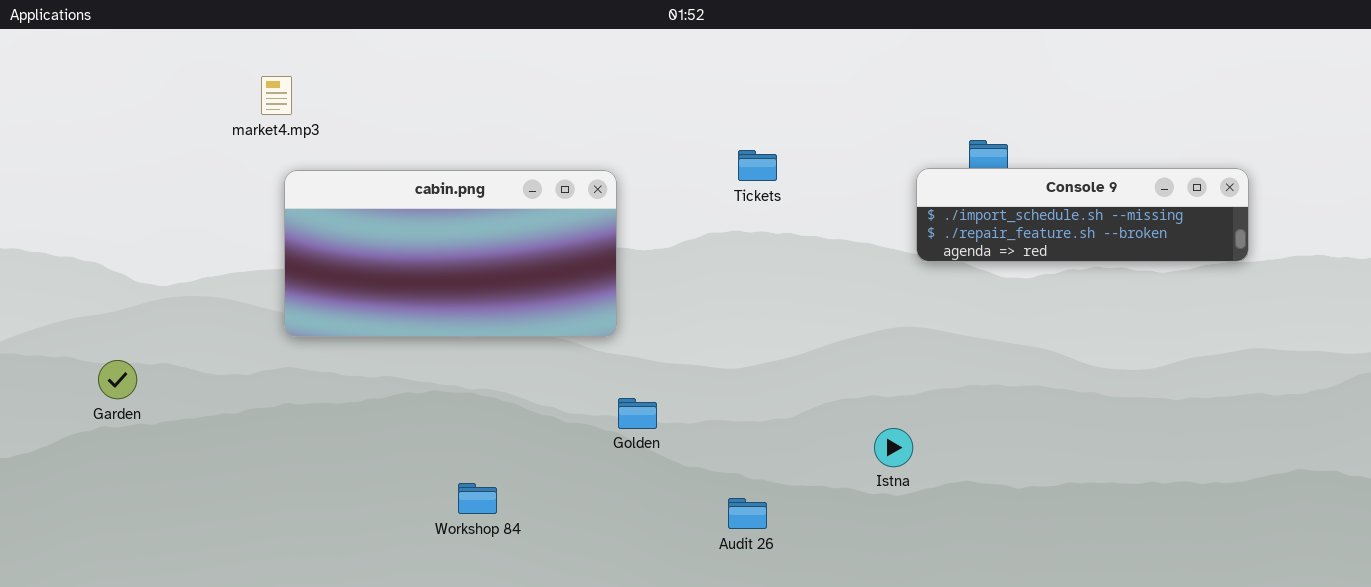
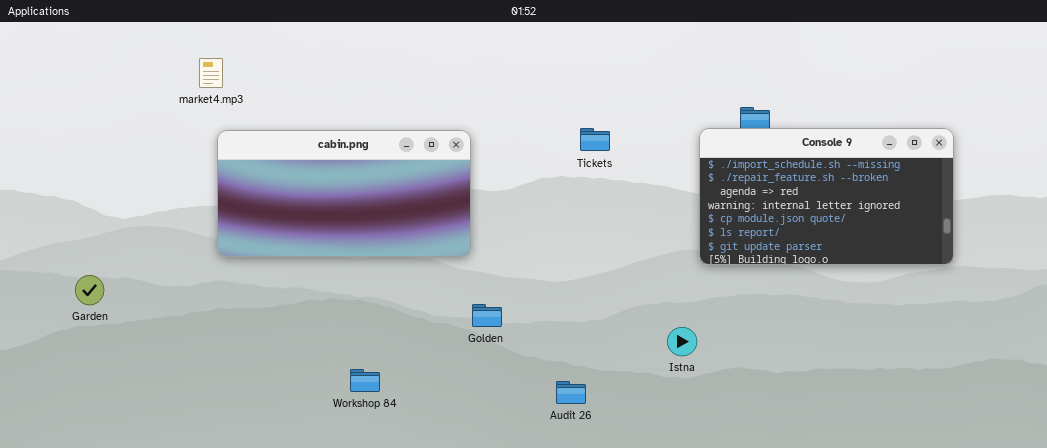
Tickets: [738,150,777,181] -> [580,128,610,151], moved
Console 9: [916,168,1249,262] -> [699,128,954,265], resized

